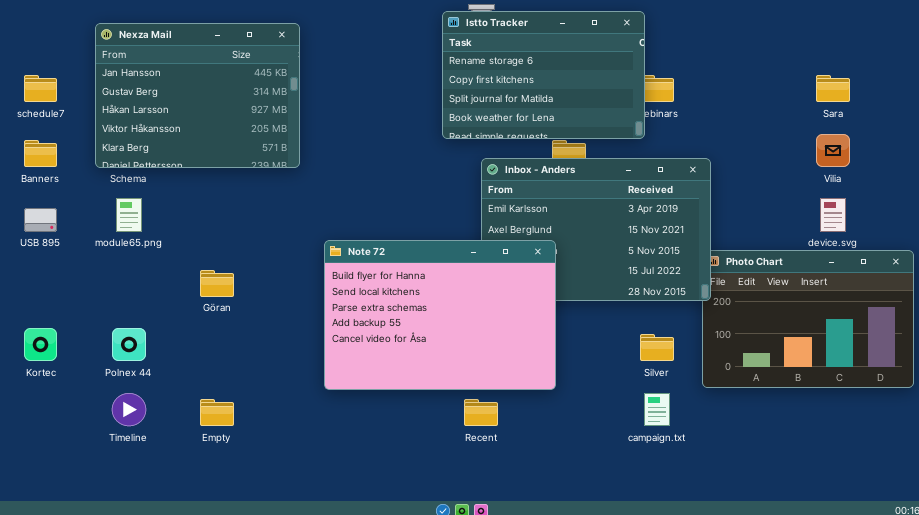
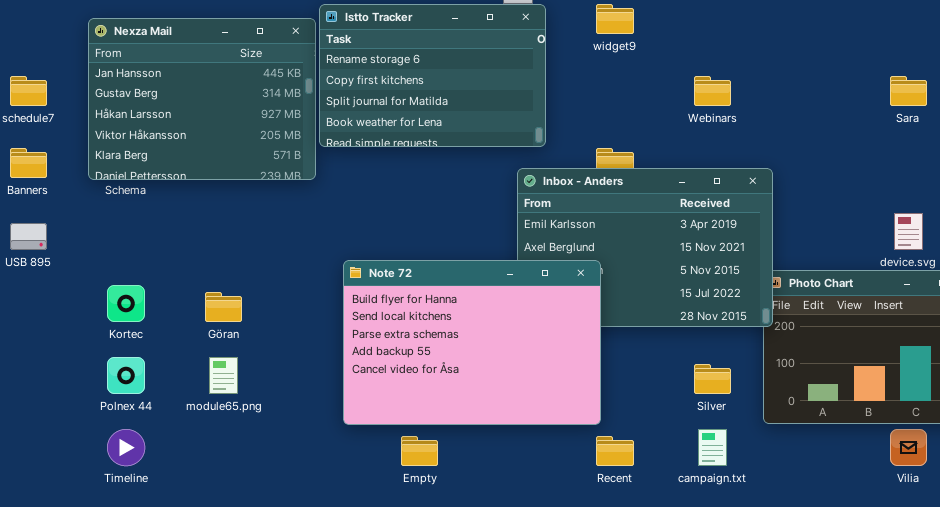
Istto Tracker: [442,11,645,139] -> [319,4,546,147], moved
Vilia: [816,134,850,167] -> [890,429,927,466], moved
module65.png: [116,198,142,232] -> [209,357,238,394], moved
Kortec: [24,328,57,361] -> [107,285,145,322], moved
Empty: [200,399,234,426] -> [401,436,438,466], moved
Recent: [464,399,498,426] -> [596,436,634,466], moved

